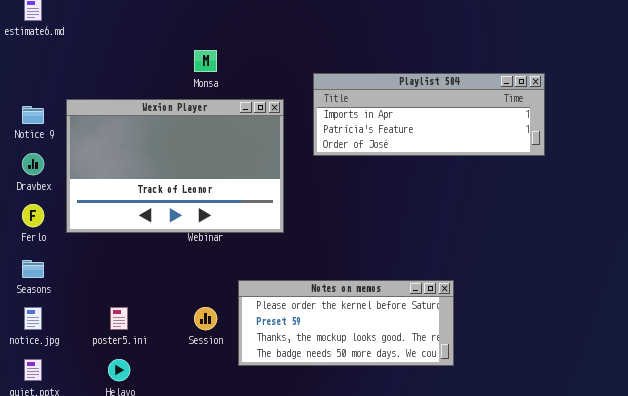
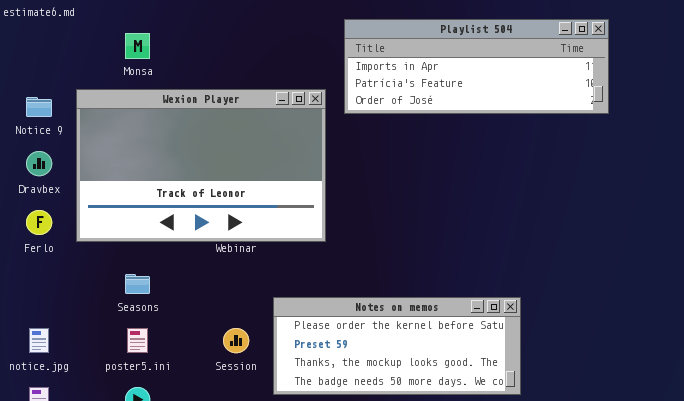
Monsa: [194,50,217,72] -> [125,33,150,59], moved
Playlist 504: [313,73,545,156] -> [344,19,609,114], moved
Seasons: [22,260,44,278] -> [125,274,150,294], moved

